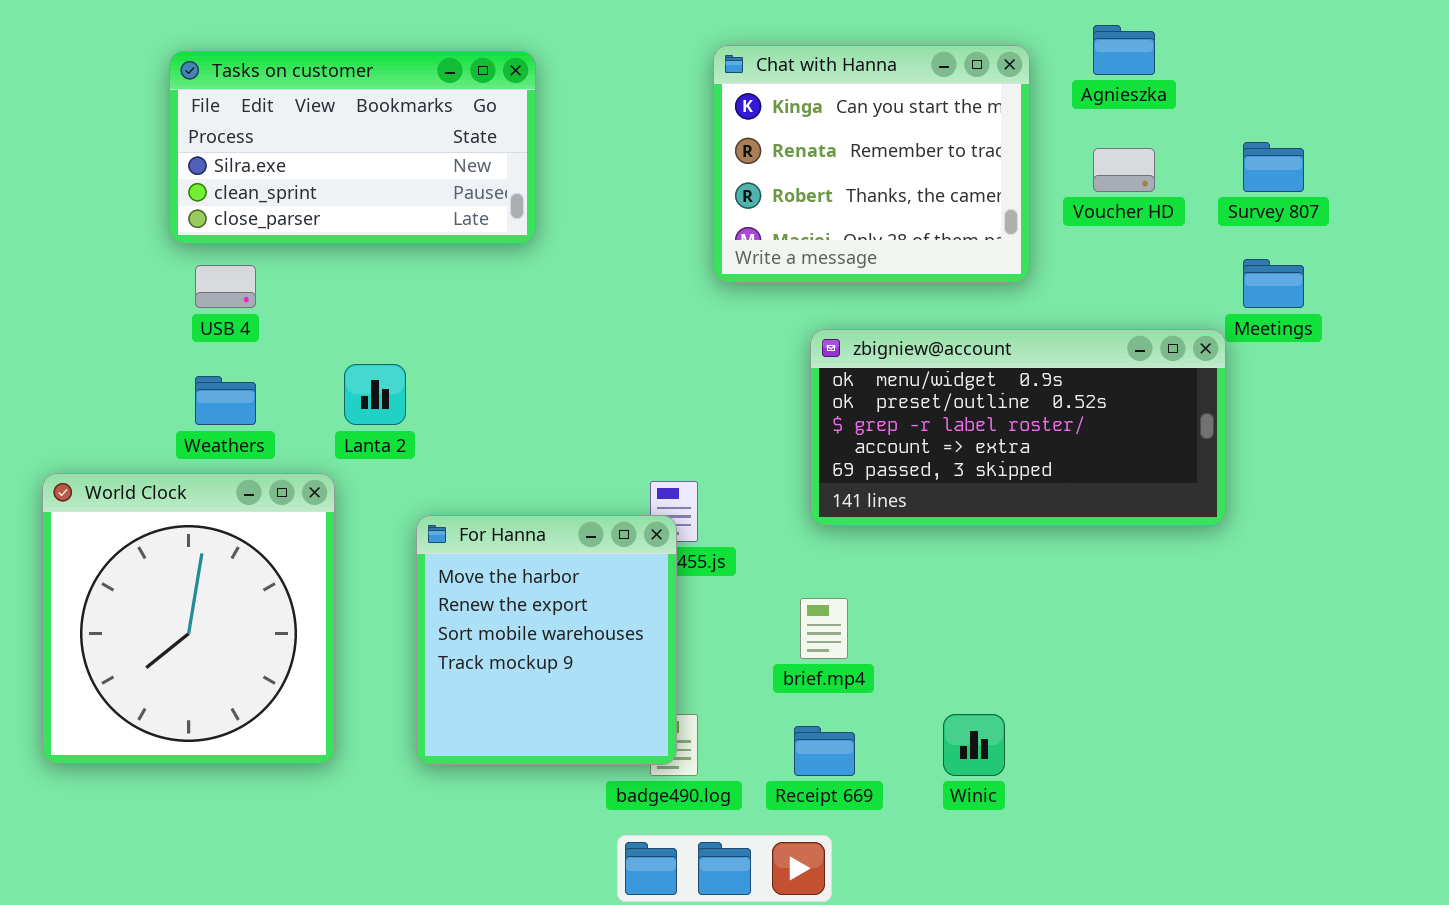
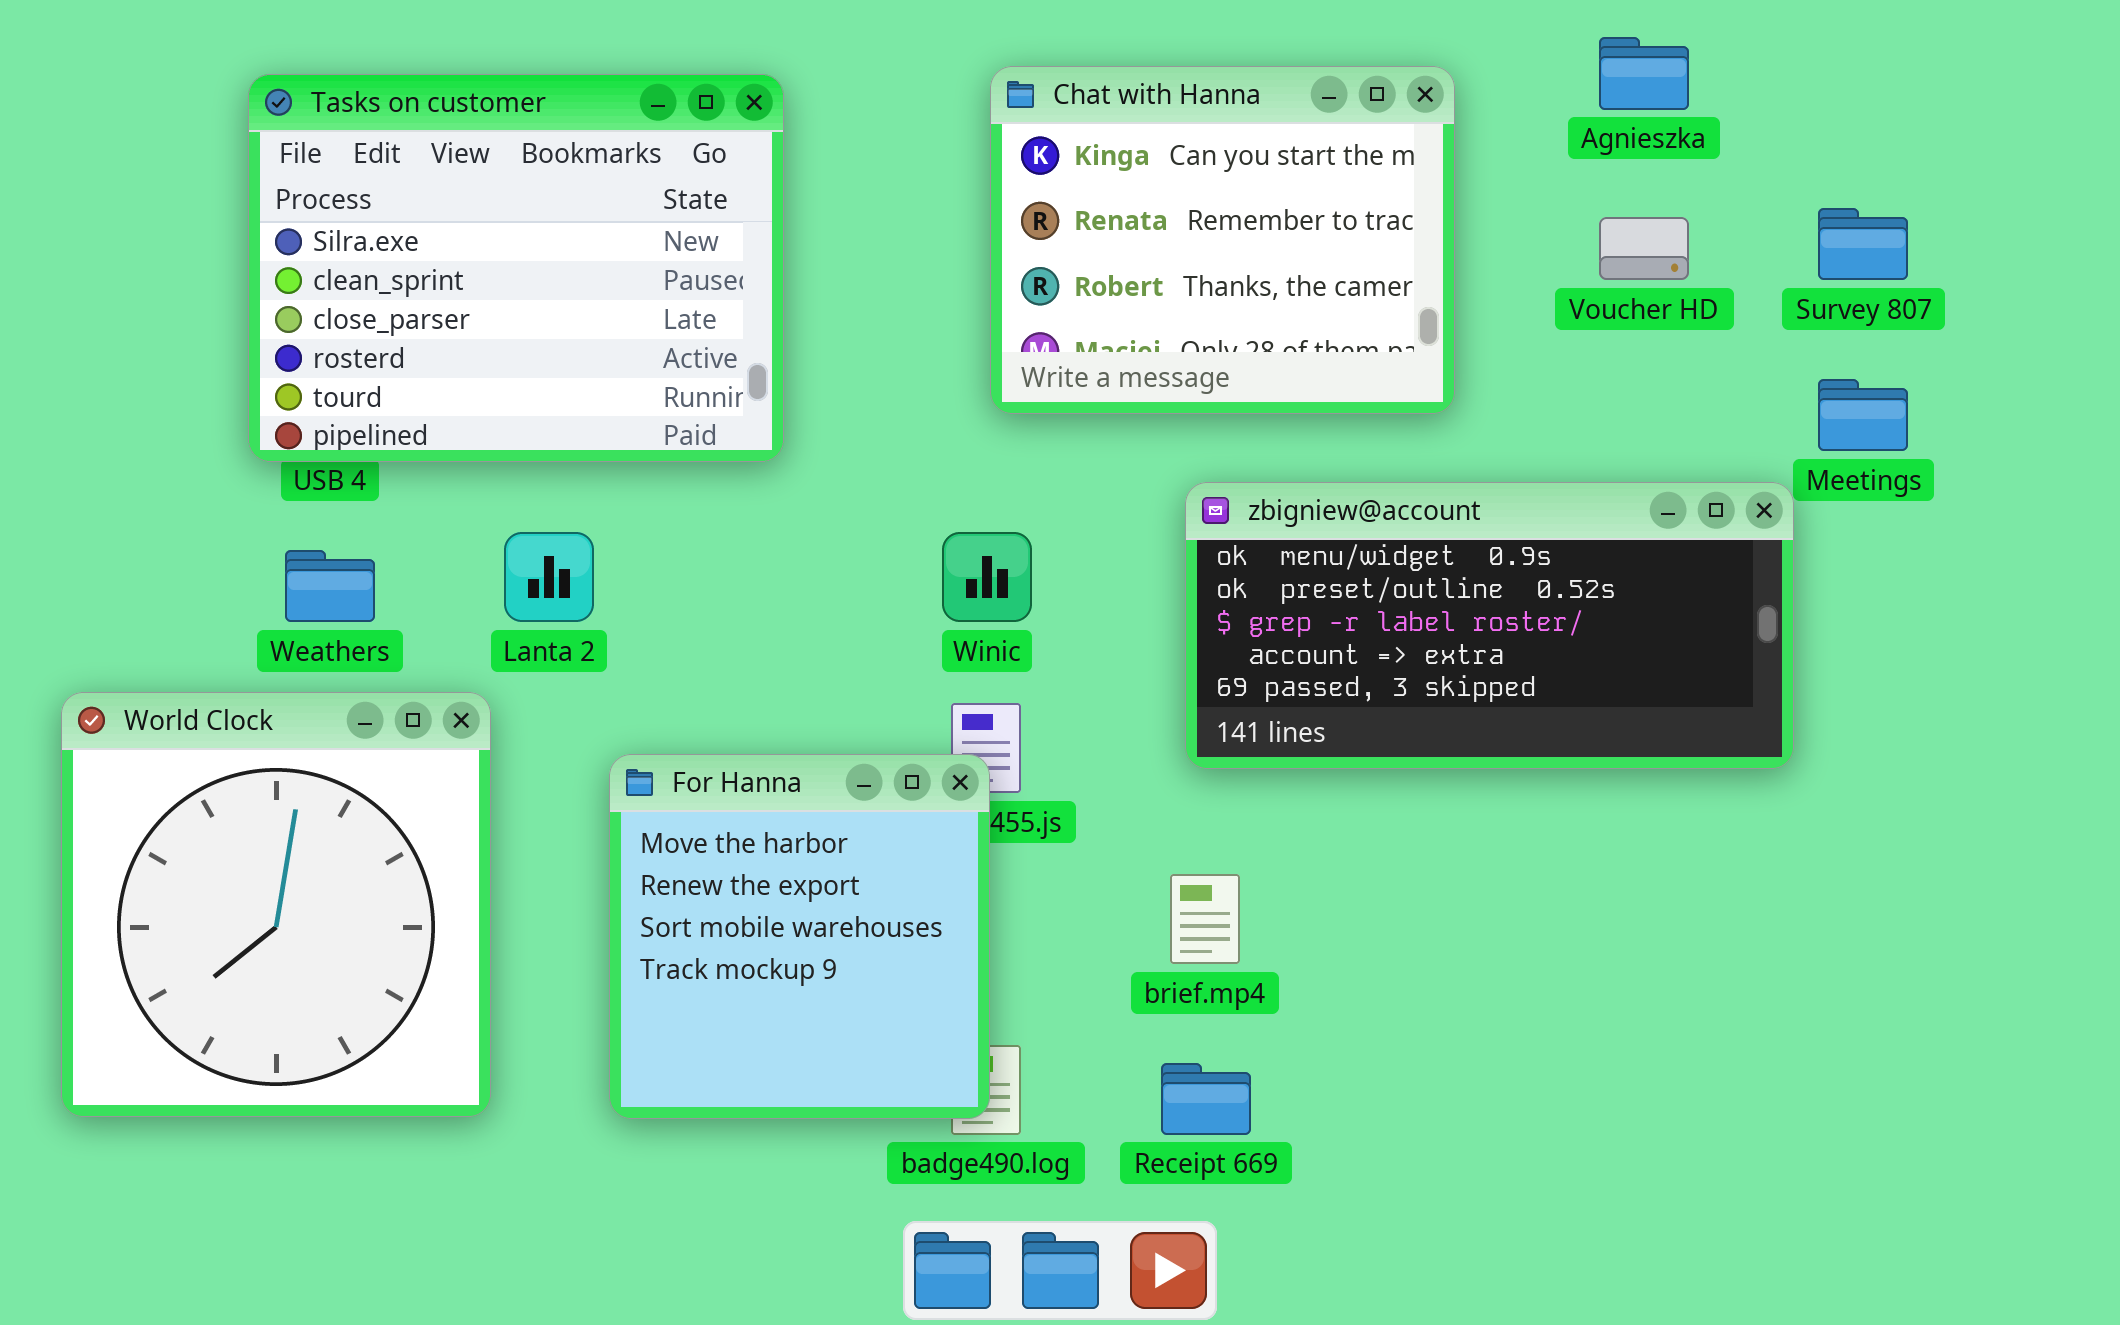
Chat with Hanna: [713,45,1030,283] -> [990,66,1455,414], moved
Tasks on customer: [169,51,536,244] -> [248,74,784,462], resized
Winic: [943,714,1005,776] -> [942,532,1032,622], moved

